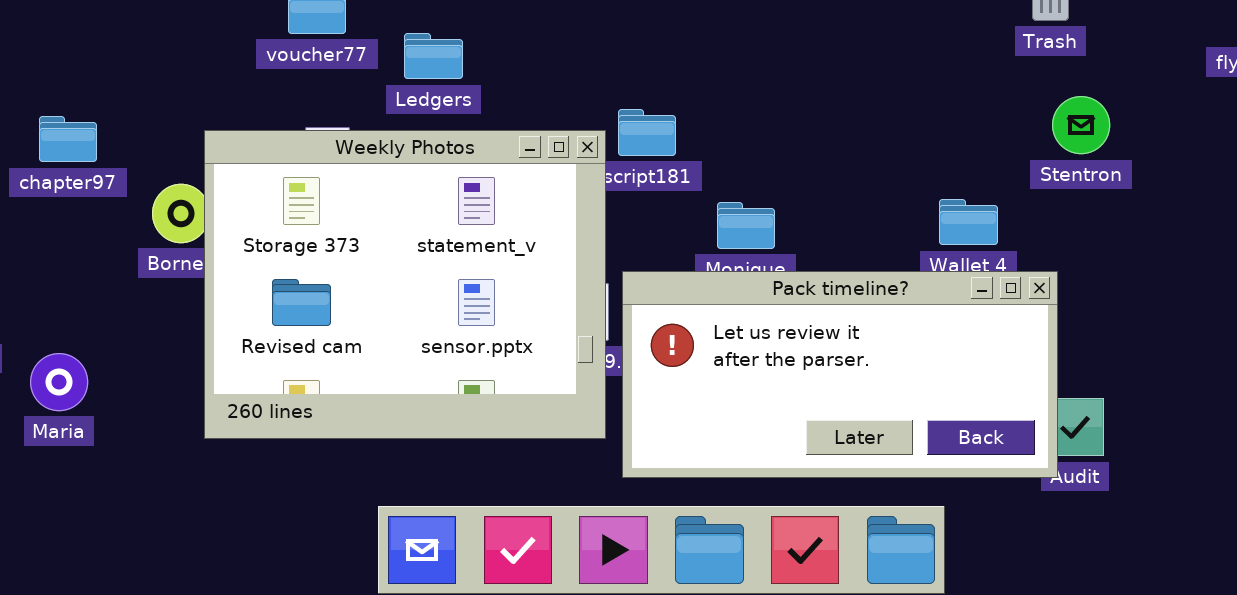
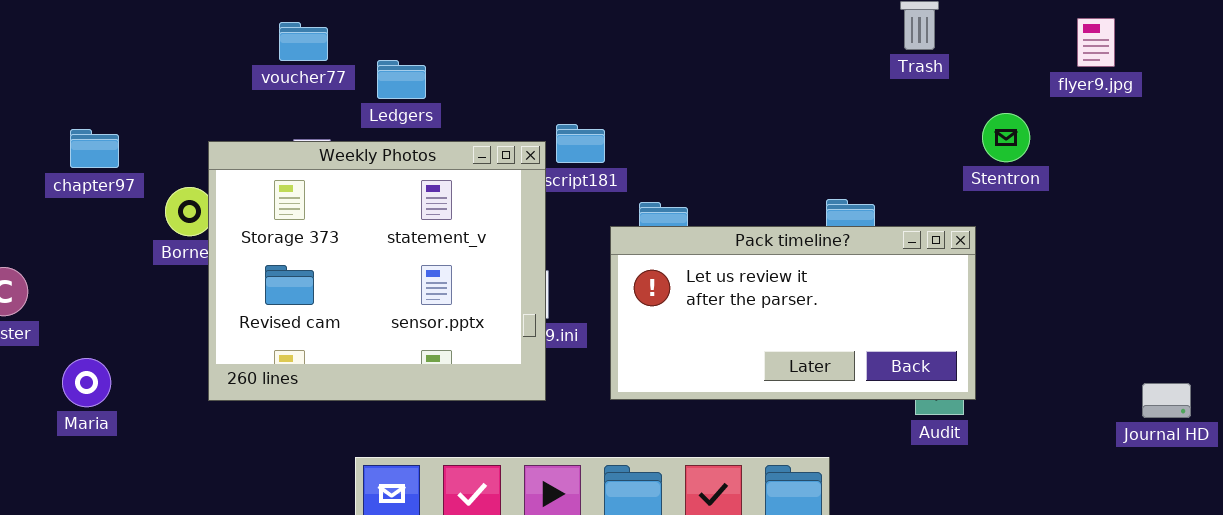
Stentron: [1052,96,1110,154] -> [982,113,1030,162], moved
Pack timeline?: [622,271,1058,478] -> [610,226,976,400], moved
Maria: [30,353,88,411] -> [62,358,111,407], moved

